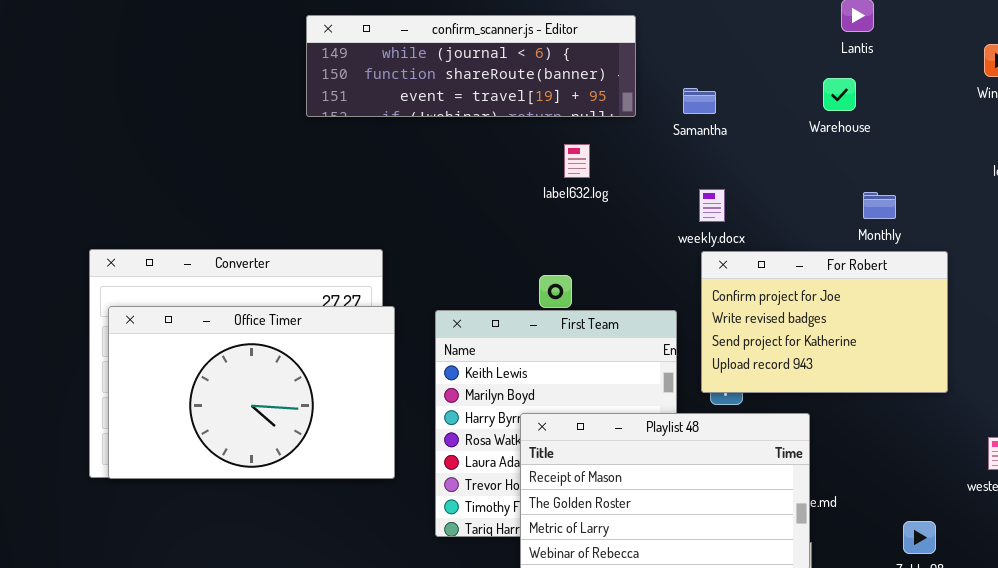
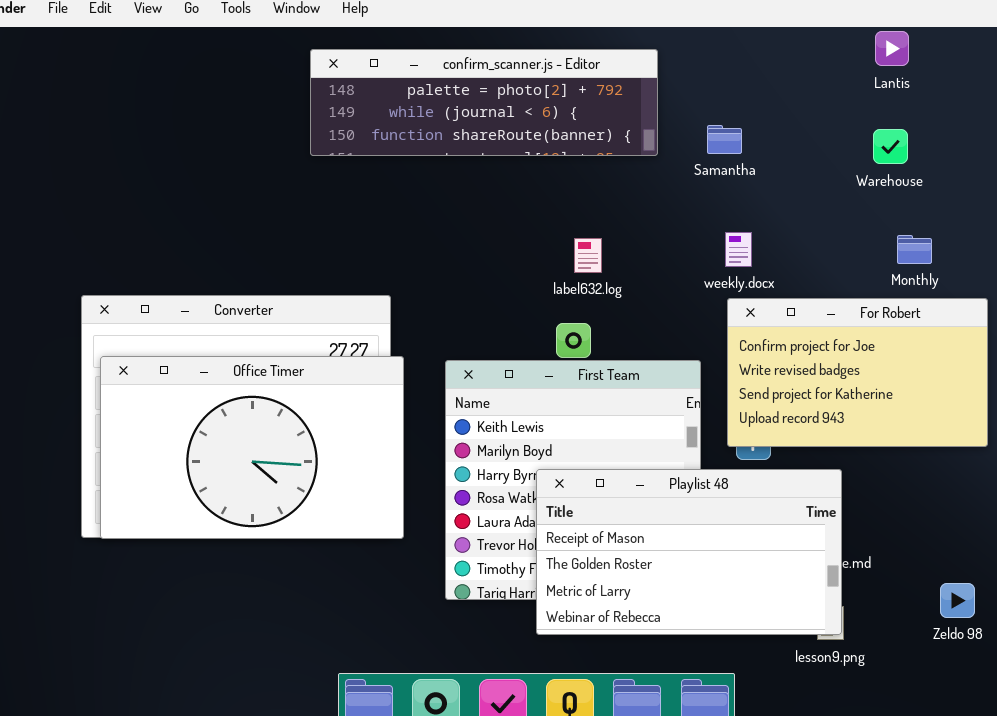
confirm_scanner.js - Editor: [306,15,636,117] -> [310,49,658,156], scrolled up 1 row
Warehouse: [823,78,856,111] -> [873,129,908,164], moved
label632.log: [564,144,590,178] -> [574,238,602,273], moved

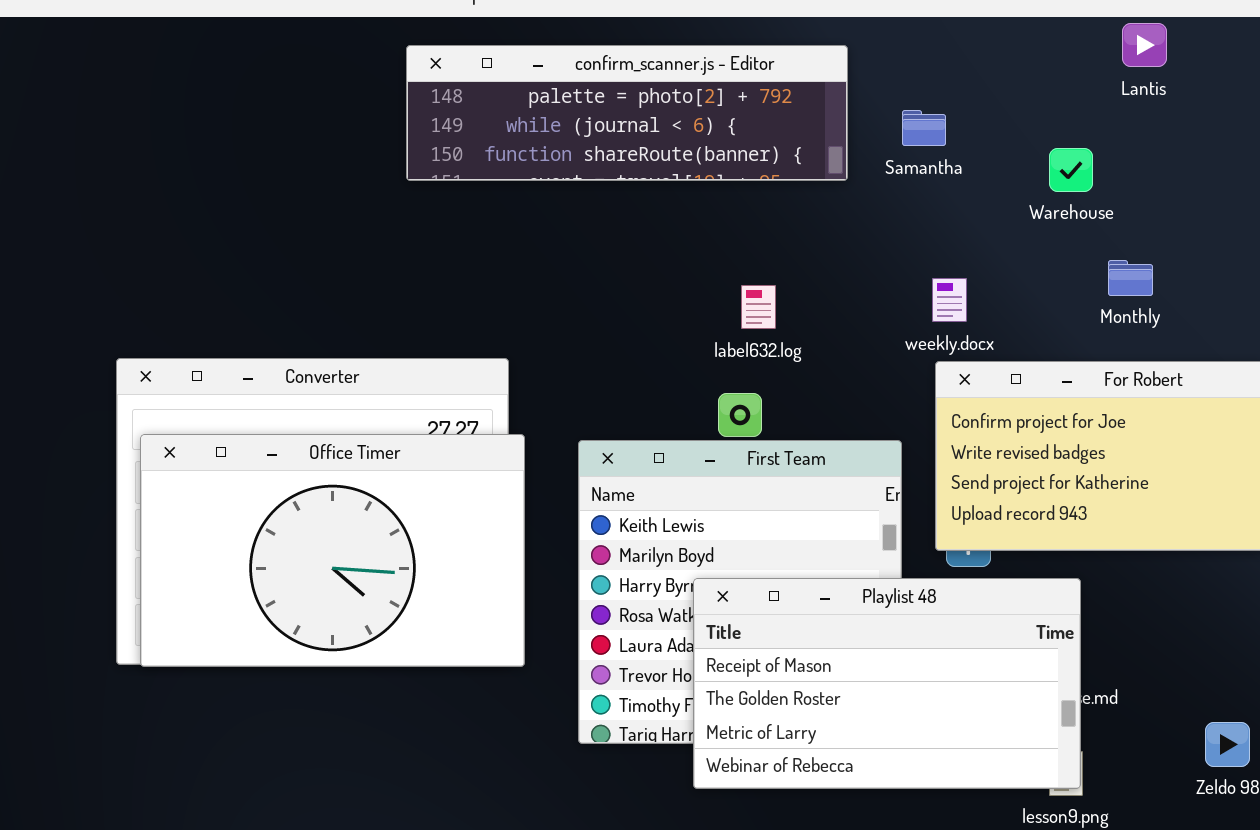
Samantha: [707,125,742,154] -> [902,110,946,146], moved
Warehouse: [873,129,908,164] -> [1049,148,1093,192], moved
Monthly: [897,235,932,264] -> [1108,260,1153,296], moved

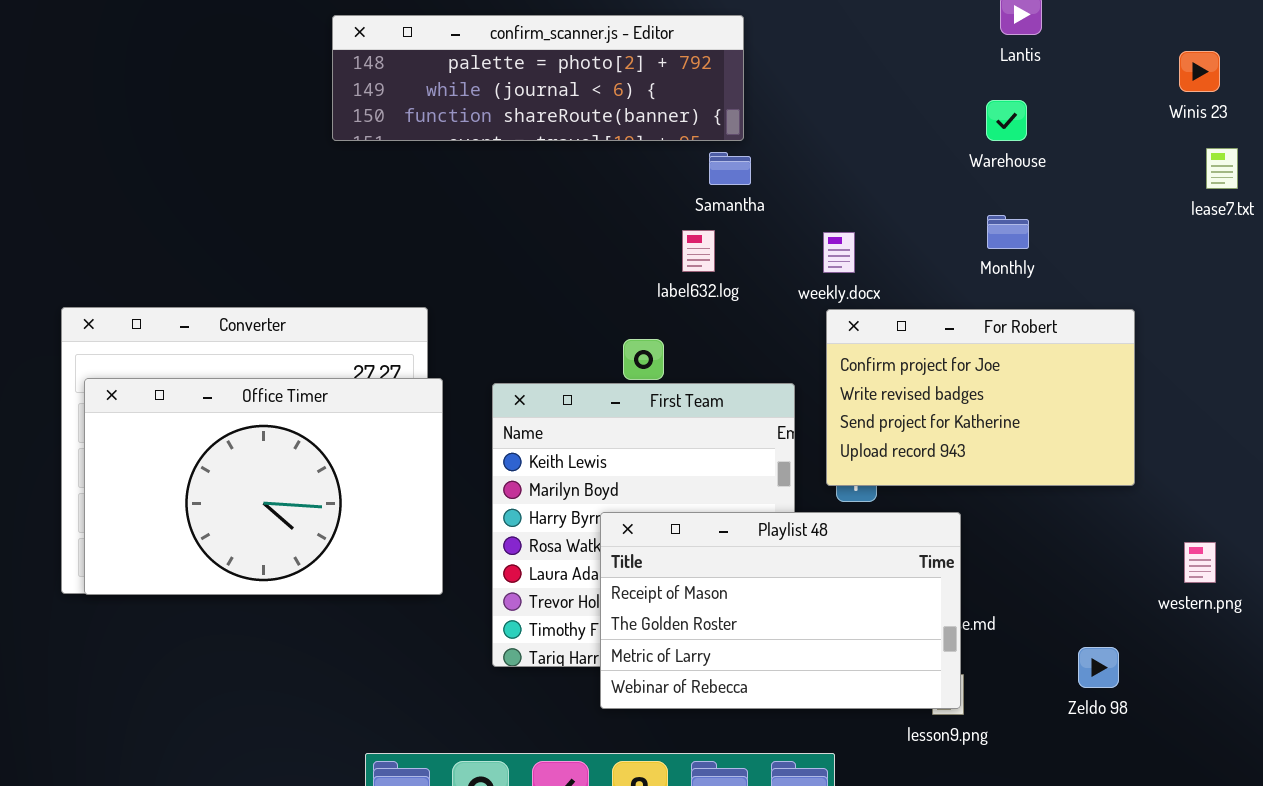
Samantha: [902,110,946,146] -> [709,152,751,185], moved
Warehouse: [1049,148,1093,192] -> [986,100,1027,141], moved
label632.log: [741,285,776,329] -> [682,230,715,272], moved

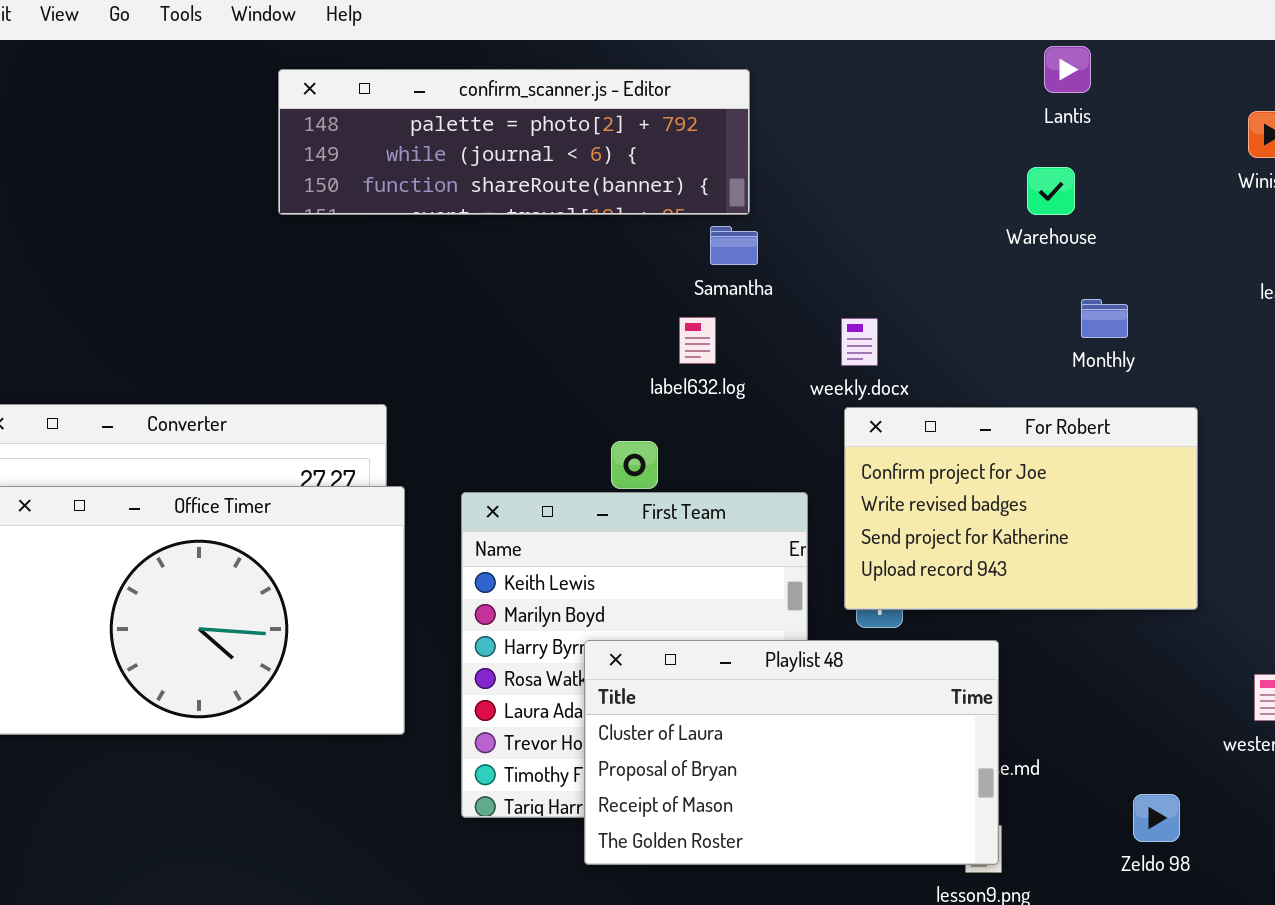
Monthly: [987,215,1029,249] -> [1081,299,1128,338], moved
Playlist 48: [600,512,961,709] -> [584,640,999,865], scrolled up 2 rows

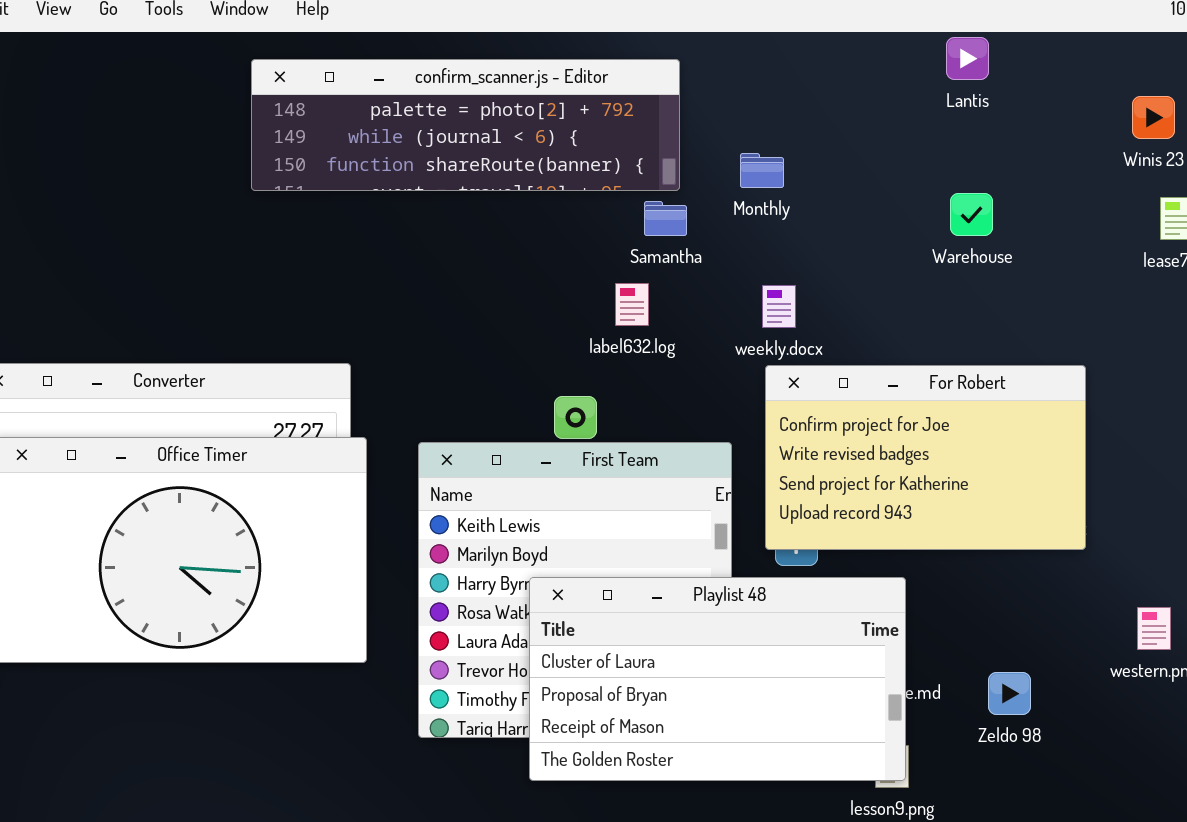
Warehouse: [1027,167,1075,215] -> [950,193,993,236], moved
Monthly: [1081,299,1128,338] -> [740,153,784,188], moved
Zeldo 98: [1133,794,1180,842] -> [988,672,1031,715], moved

